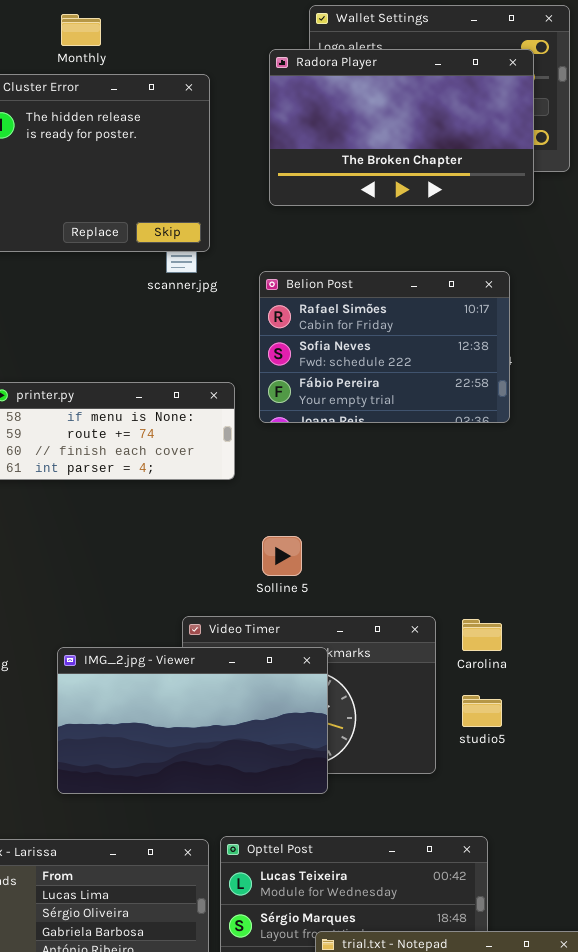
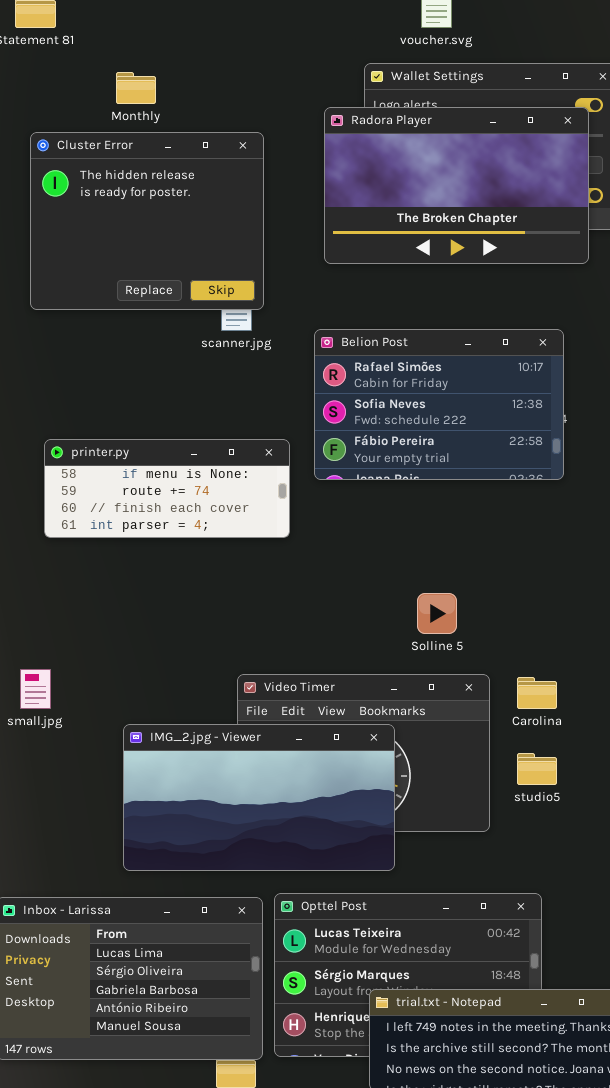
Solline 5: [262,536,302,576] -> [417,593,457,634], moved
IMG_2.jpg - Viewer: [57,647,328,794] -> [123,724,395,871], moved

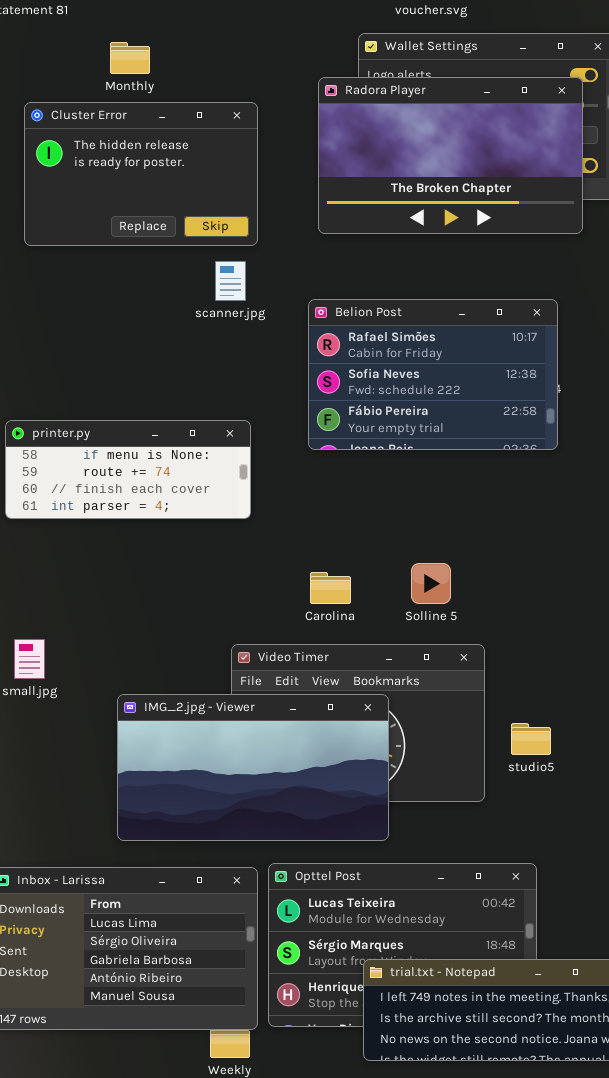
Cluster Error: [30,132,264,310] -> [24,102,258,246], resized
printer.py: [44,439,290,538] -> [5,420,251,519], moved
Carolina: [517,677,557,709] -> [310,572,351,604], moved

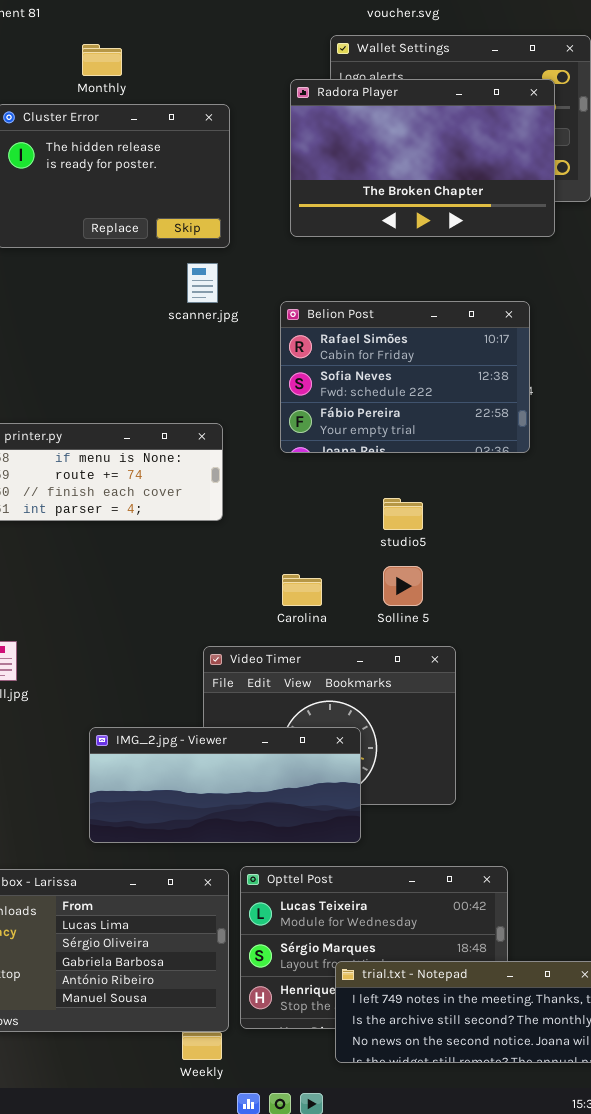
IMG_2.jpg - Viewer: [117,694,389,841] -> [89,727,361,843], resized
studio5: [511,723,551,755] -> [383,498,423,530], moved

